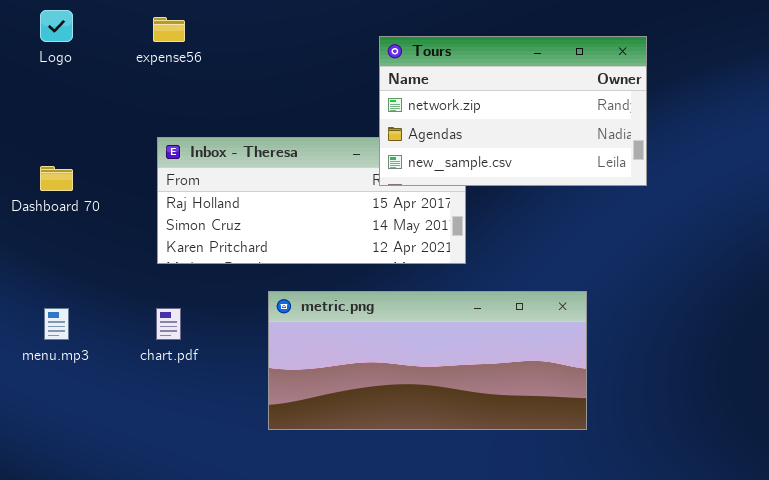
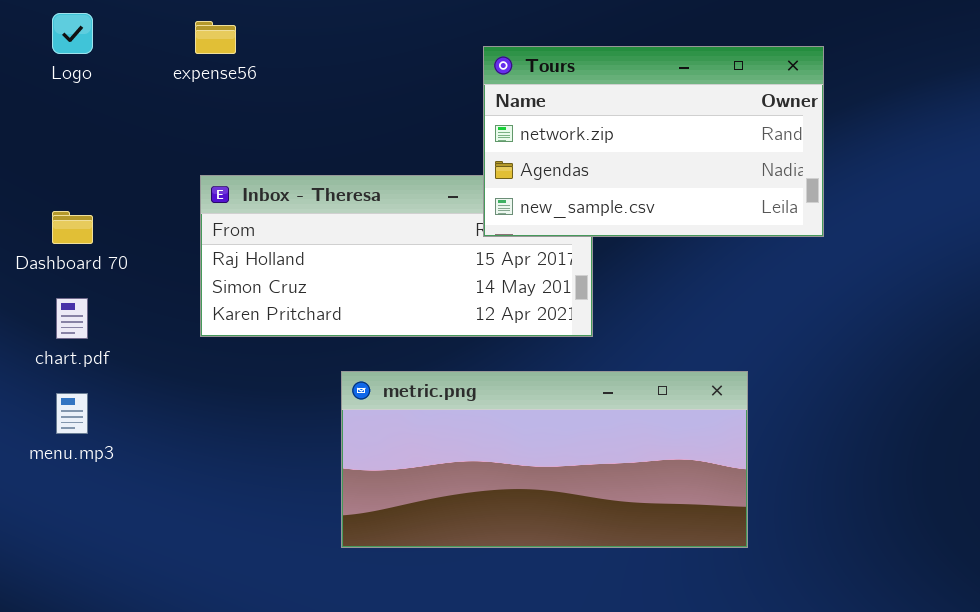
chart.pdf: [156,308,181,340] -> [56,298,88,339], moved

